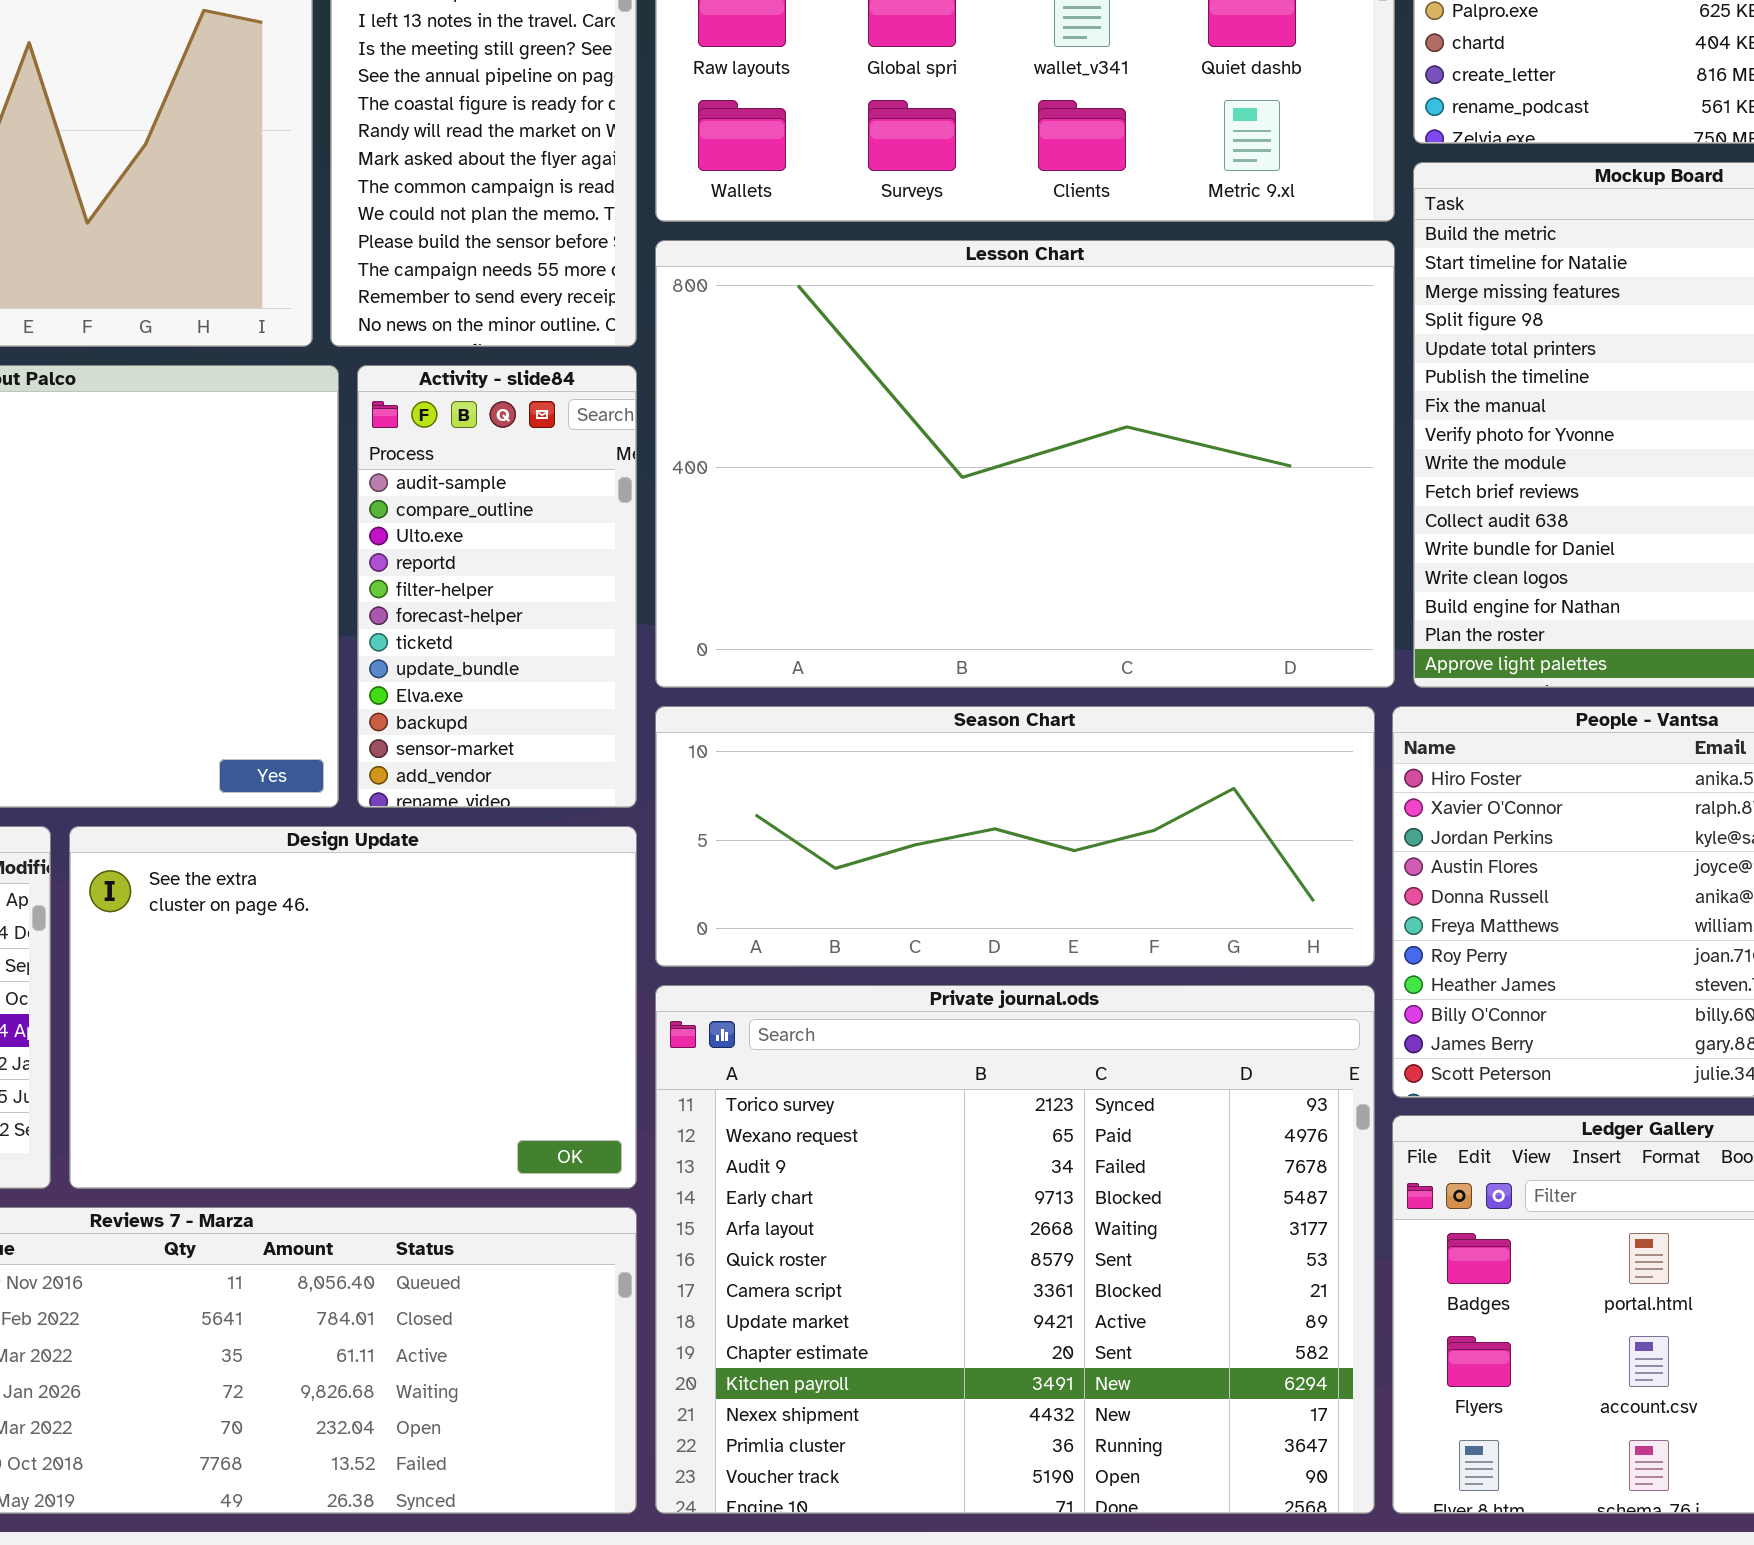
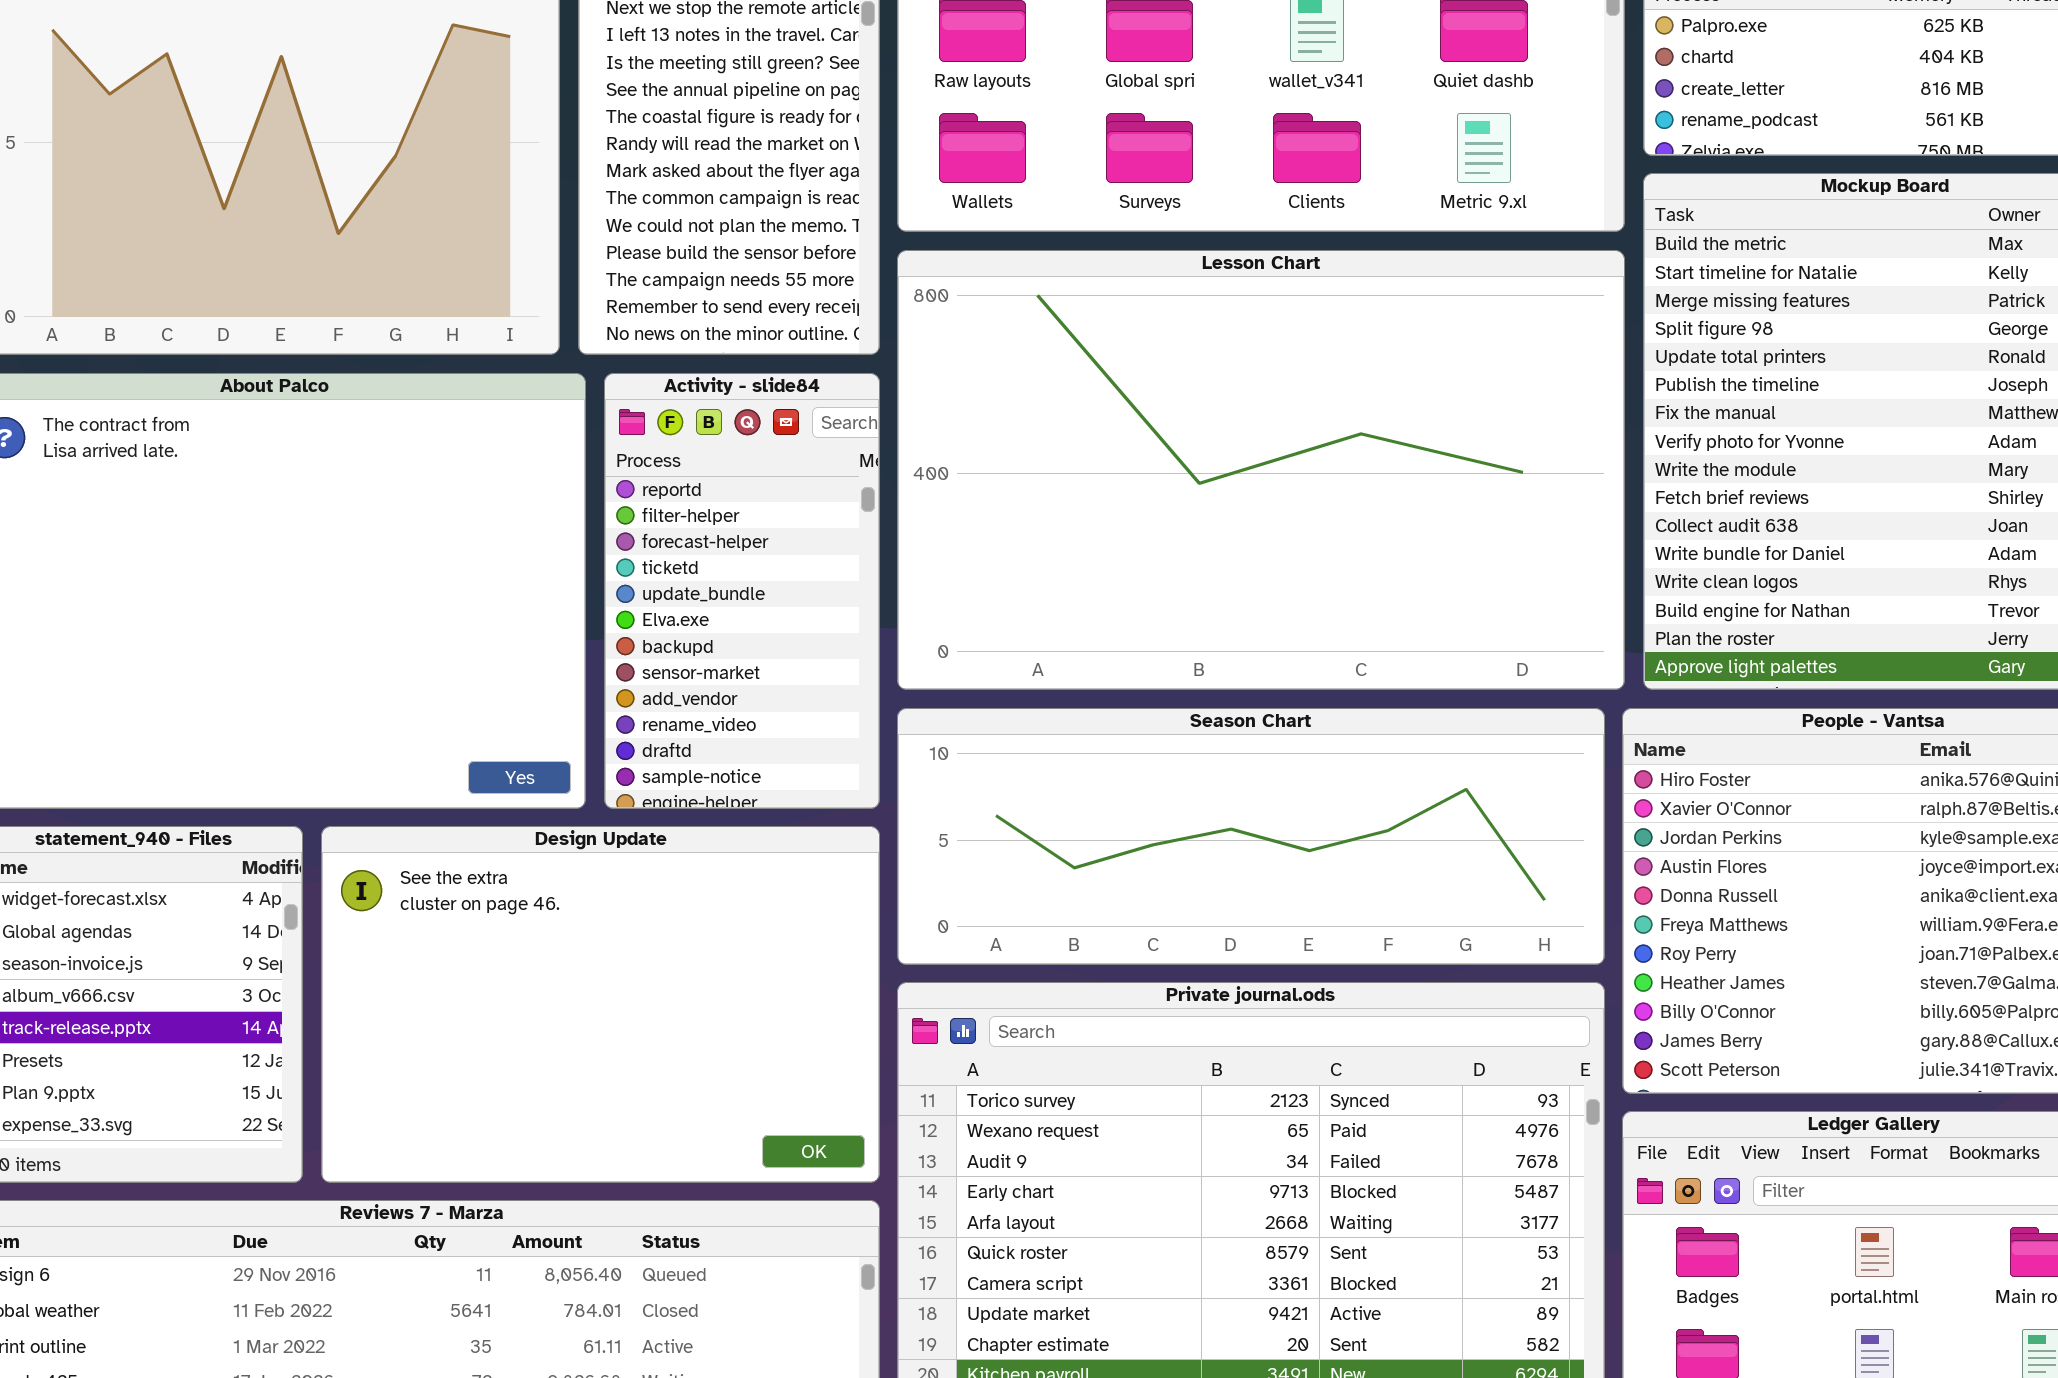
Activity - slide84: [357,365,637,808] -> [604,373,880,809], scrolled down 3 rows

